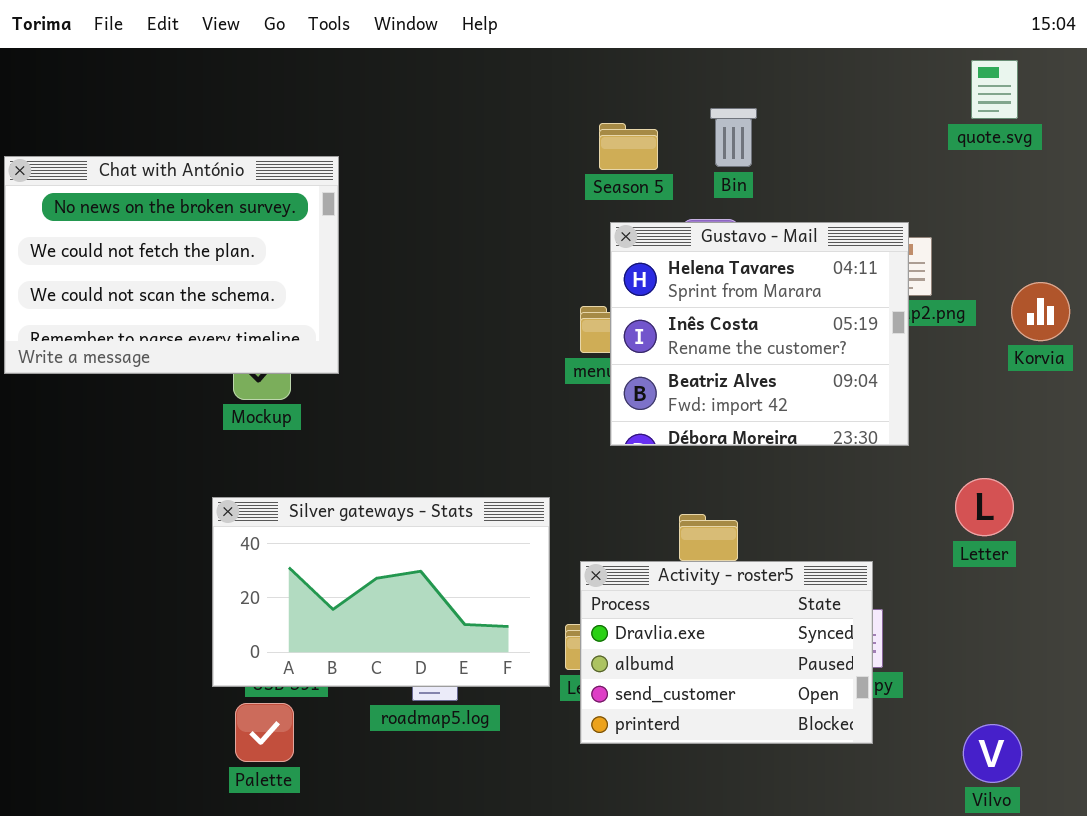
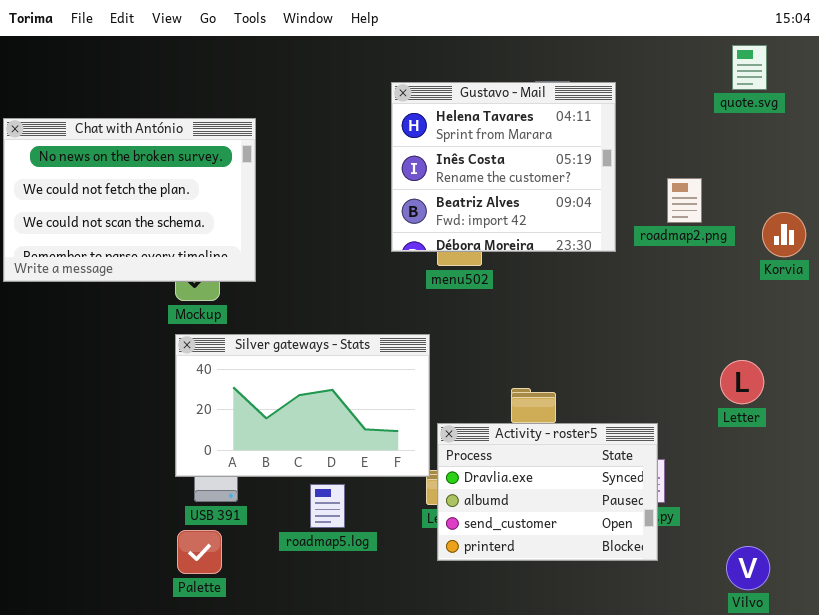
Gustavo - Mail: [610,222,909,446] -> [391,82,616,252], moved
Silver gateways - Stats: [212,497,550,687] -> [175,334,430,477], moved

